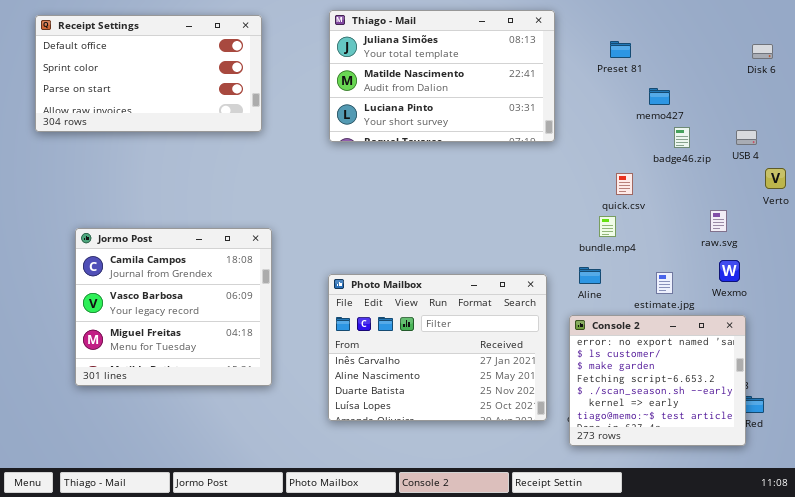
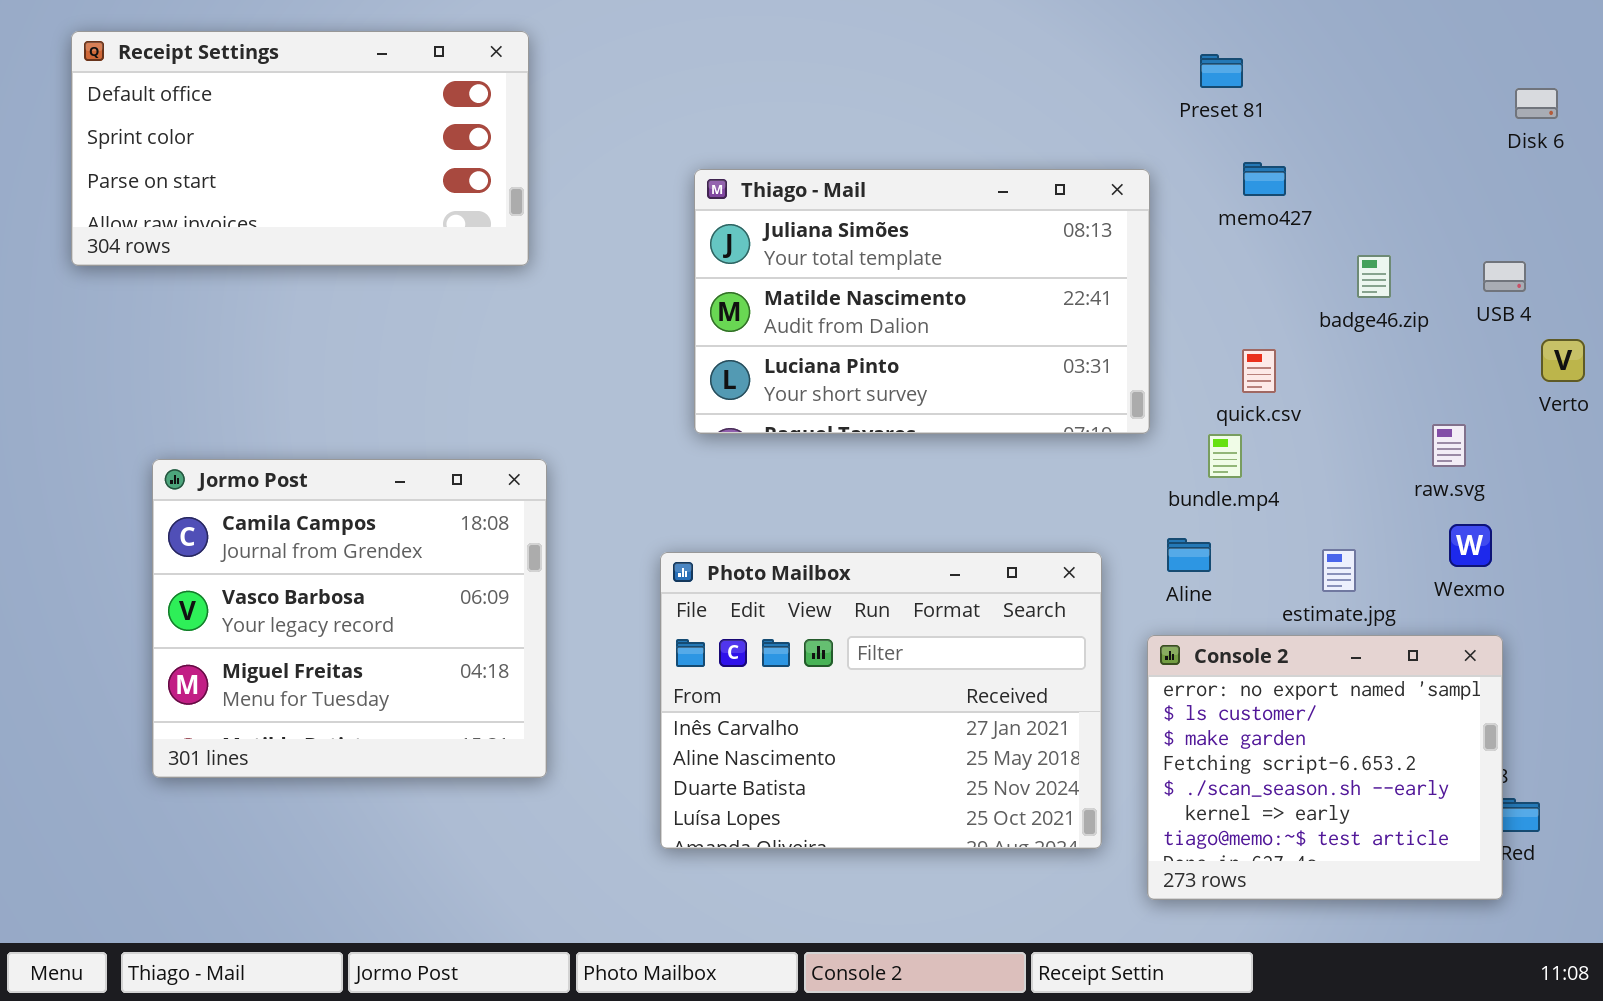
Thiago - Mail: [329,10,555,142] -> [694,169,1150,434], moved
Preset 81: [610,41,631,58] -> [1200,54,1243,88], moved
memo427: [649,88,670,105] -> [1243,162,1286,196], moved

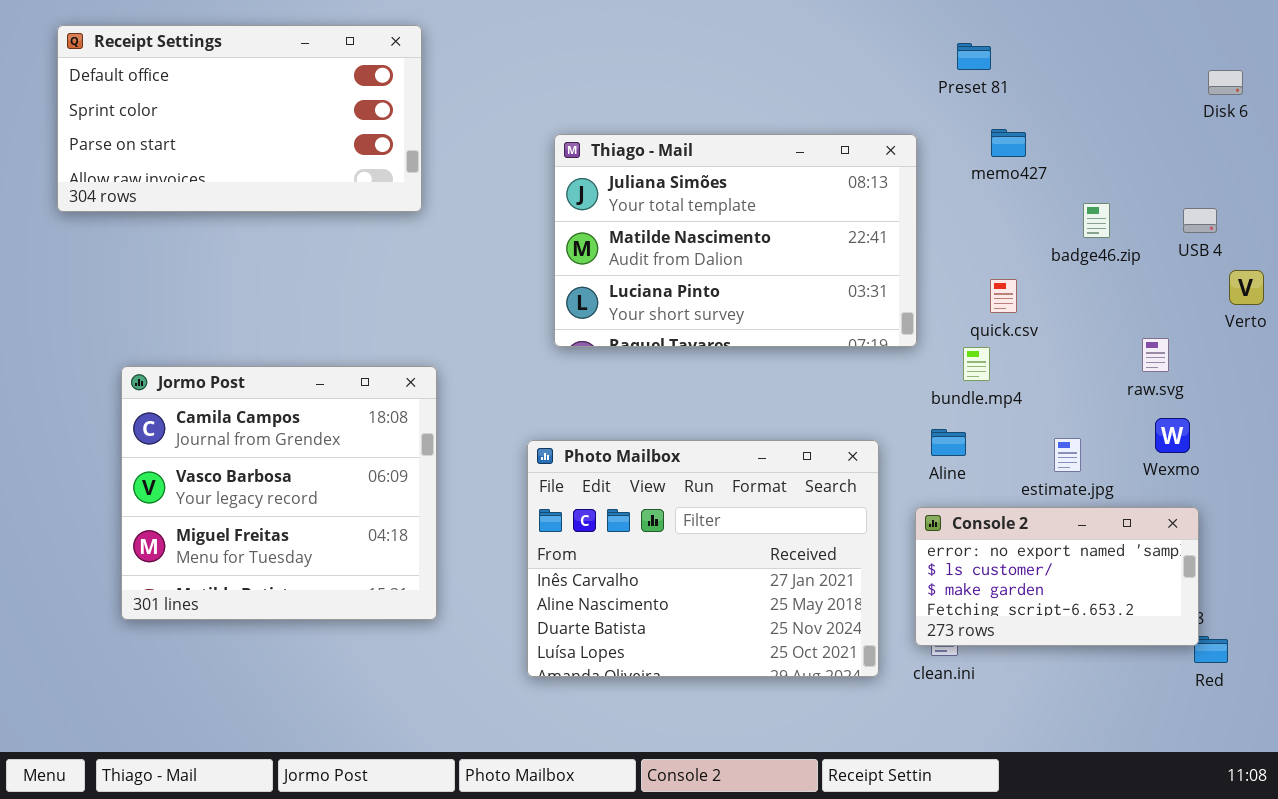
Console 2: [1147,635,1503,900] -> [915,507,1199,646], resized

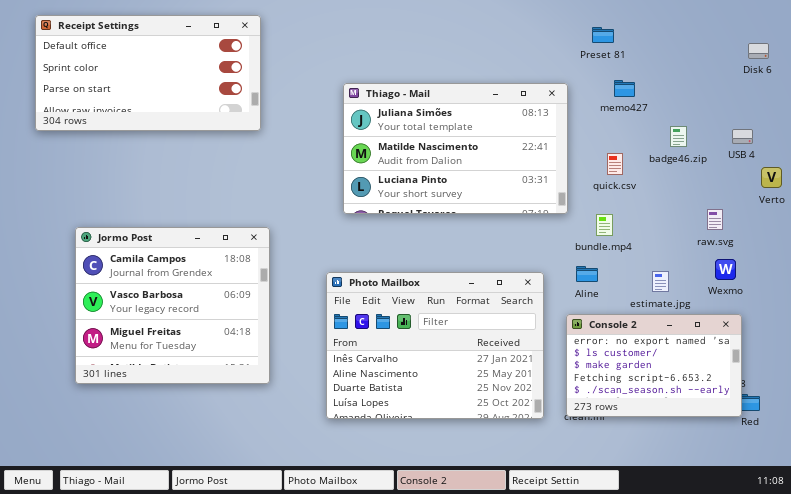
quick.csv: [990,279,1017,313] -> [607,153,623,175], moved
Console 2: [915,507,1199,646] -> [566,314,742,417], resized

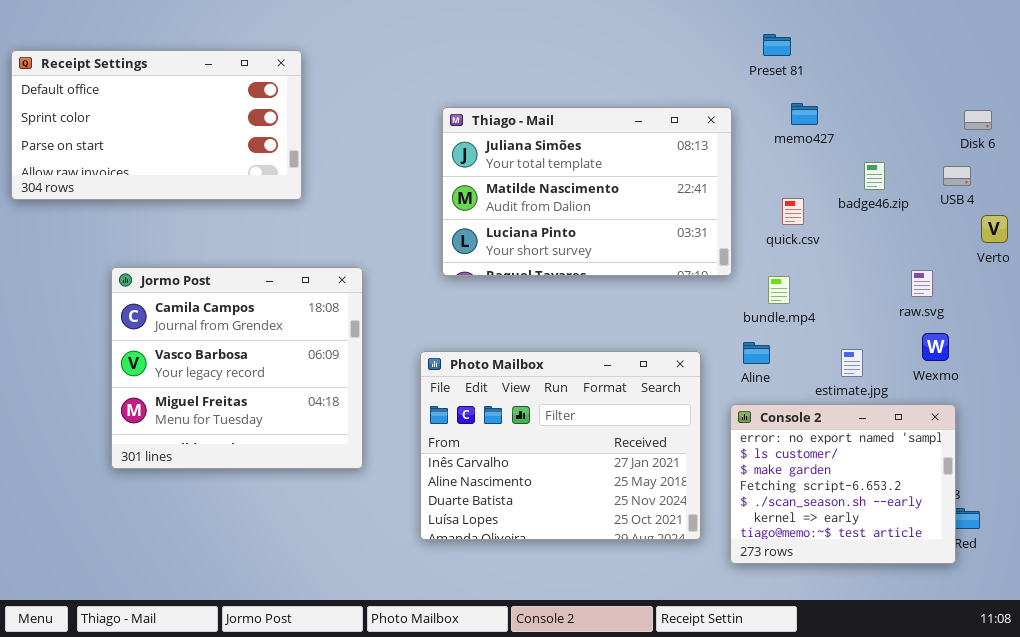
Receipt Settings: [35,15,261,131] -> [11,50,302,200], moved
Disk 6: [748,43,769,59] -> [964,110,992,130], moved
Jormo Post: [75,227,270,384] -> [111,267,363,469], moved
Console 2: [566,314,742,417] -> [730,404,956,564], resized

